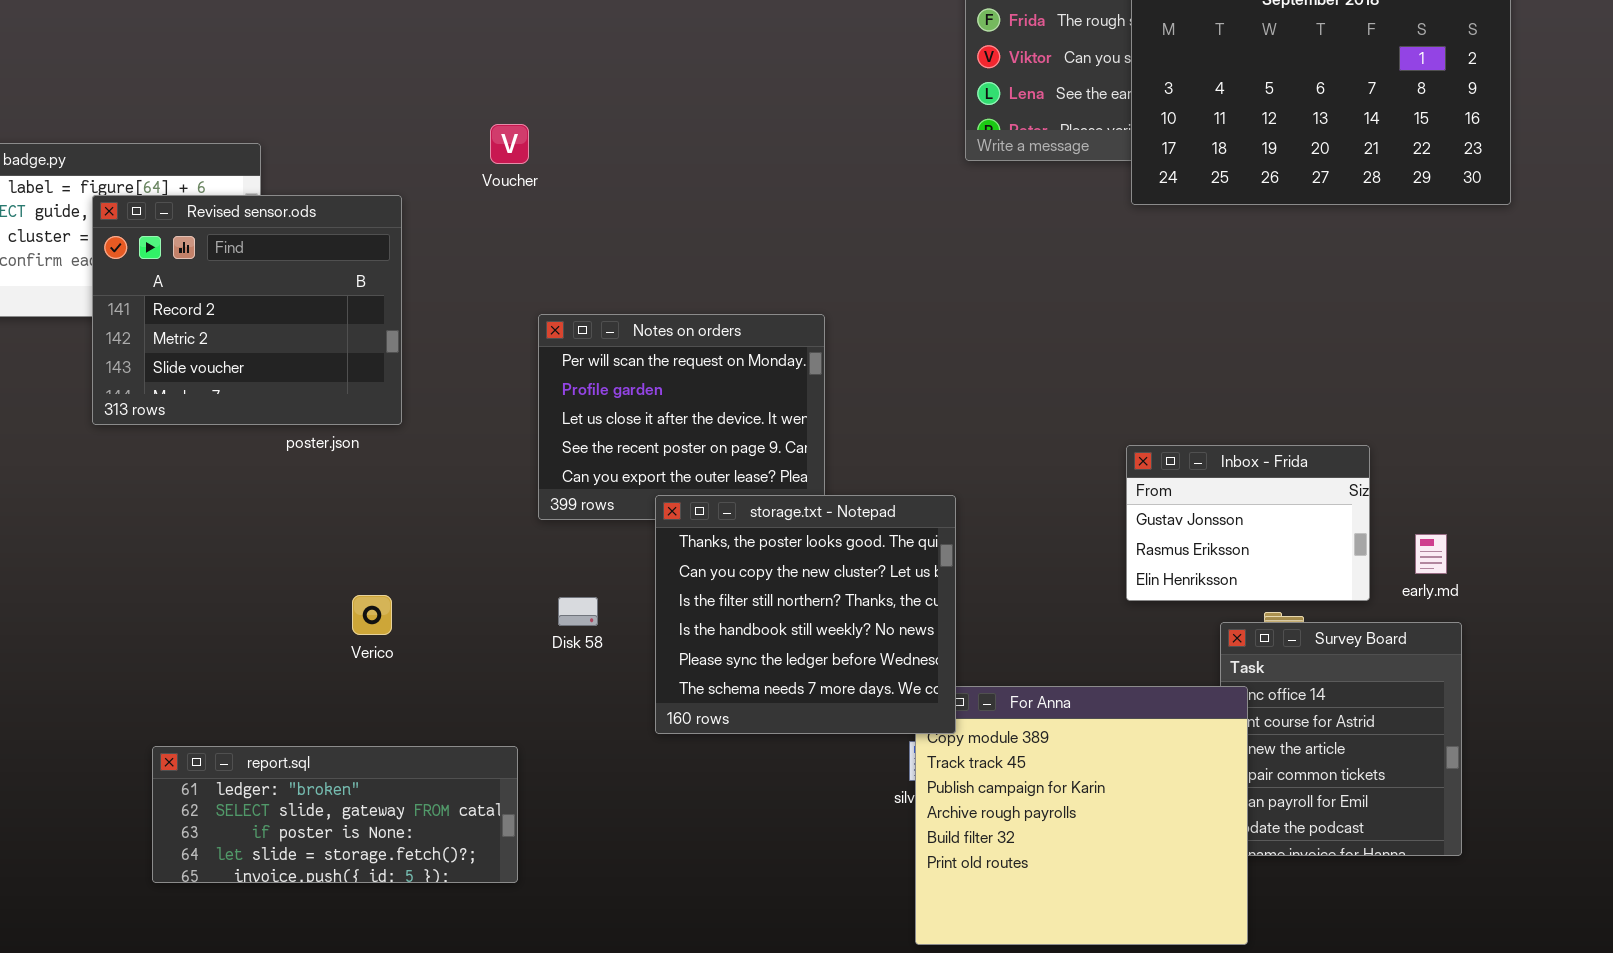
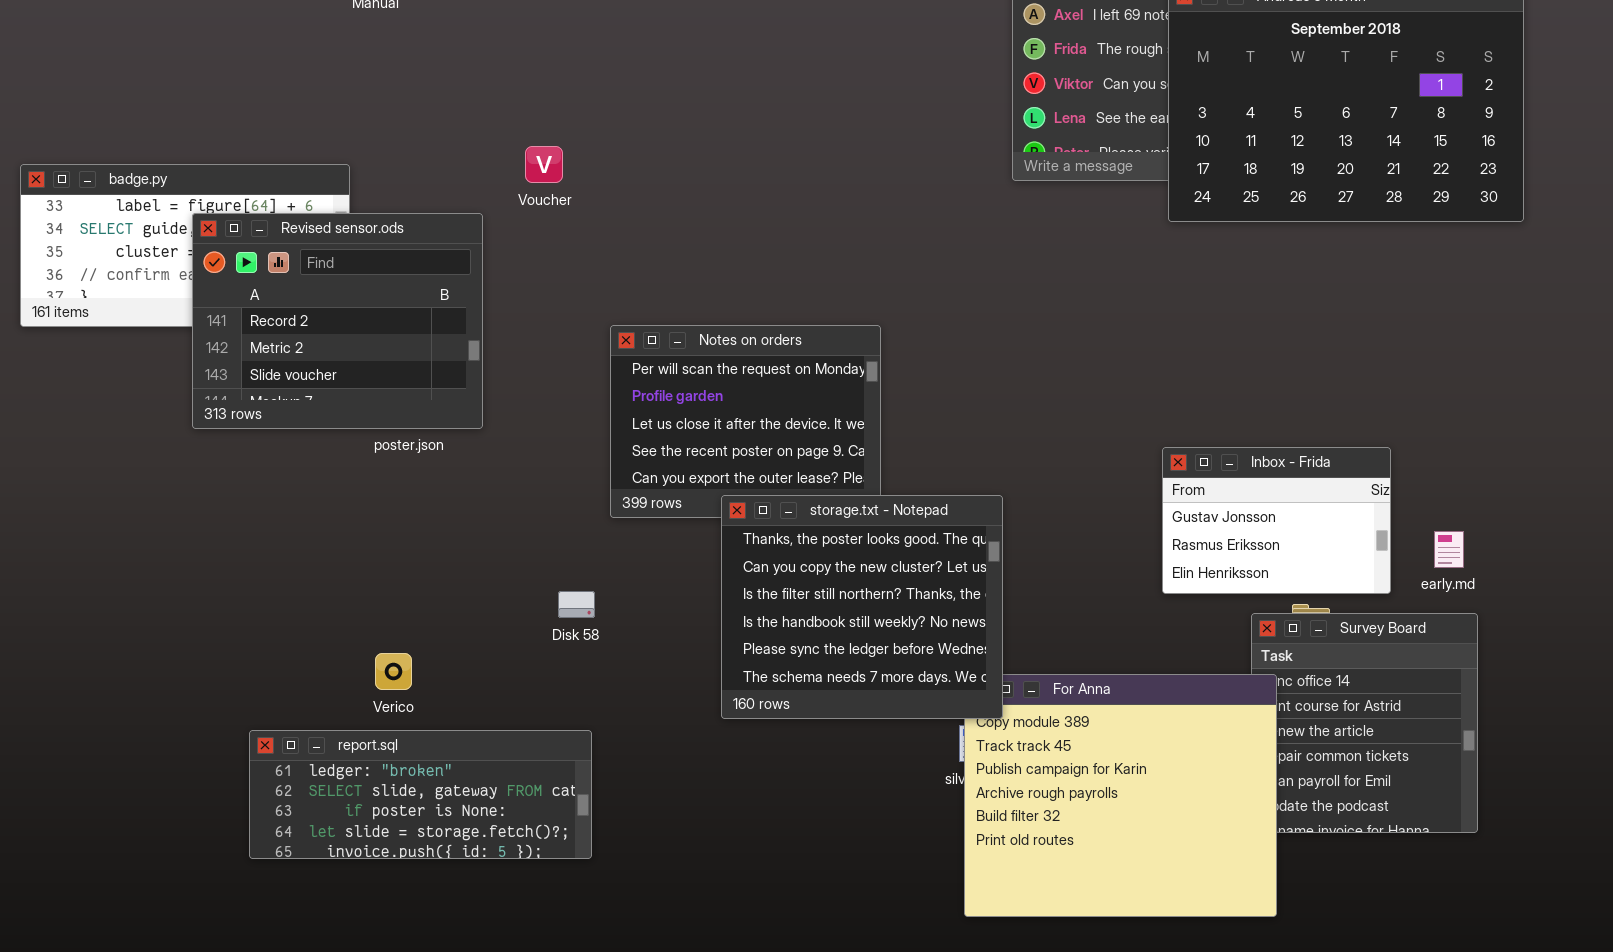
Voucher: [490,124,529,164] -> [525,146,563,183], moved
Verico: [352,595,392,635] -> [375,653,412,690], moved
Disk 58: [558,597,598,626] -> [558,591,595,618], moved

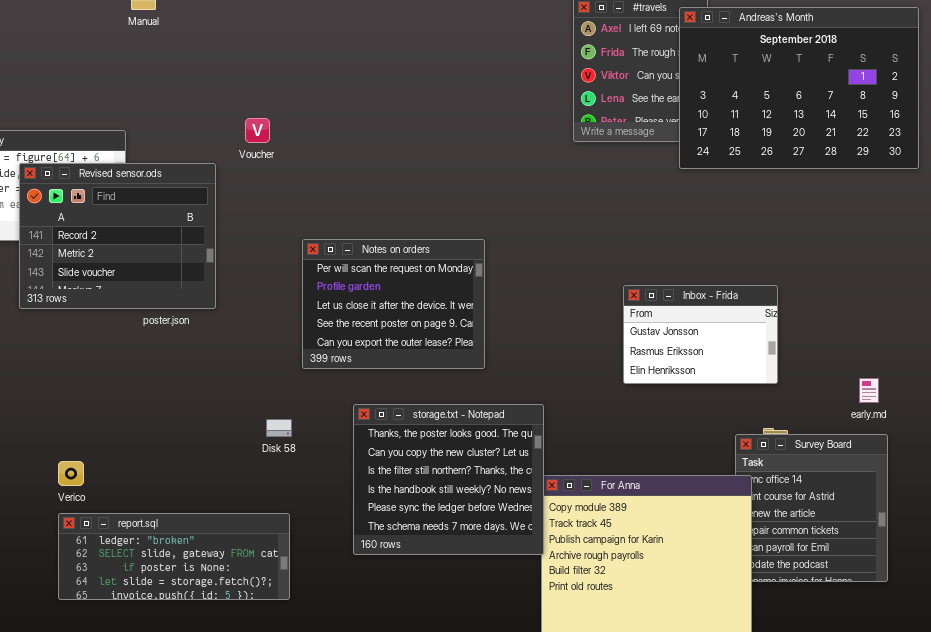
Inbox - Frida: [1162,447,1391,594] -> [623,285,778,384], moved
storage.txt - Notepad: [721,495,1003,719] -> [353,404,544,555], moved
Verico: [375,653,412,690] -> [58,461,84,486], moved

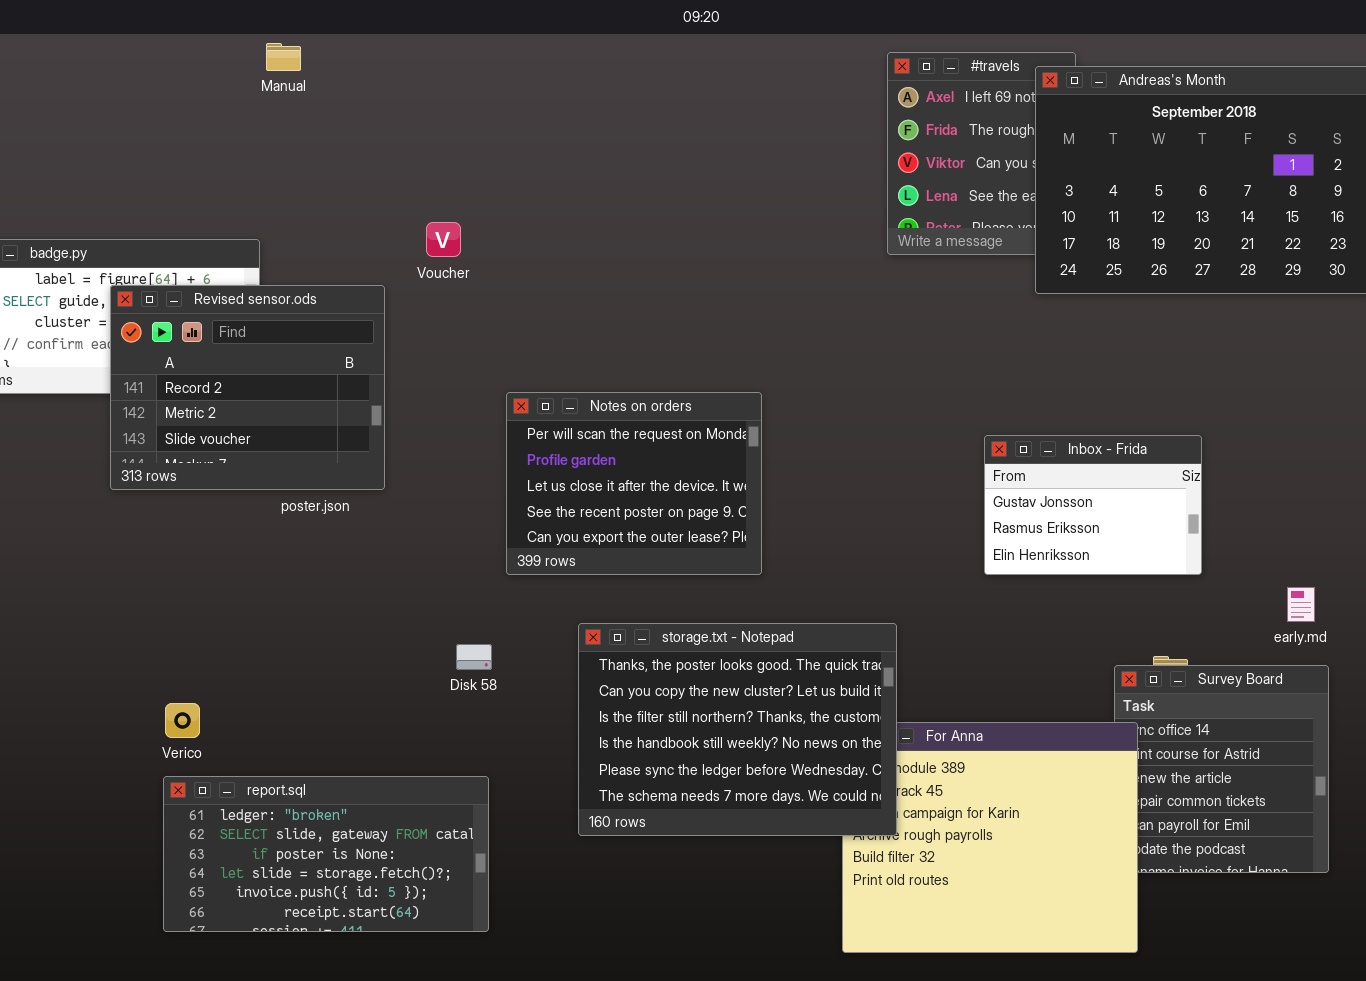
Inbox - Frida: [623,285,778,384] -> [984,435,1202,575], moved
storage.txt - Notepad: [353,404,544,555] -> [578,623,897,836], resized
report.sql: [58,513,290,600] -> [163,776,489,932], resized

